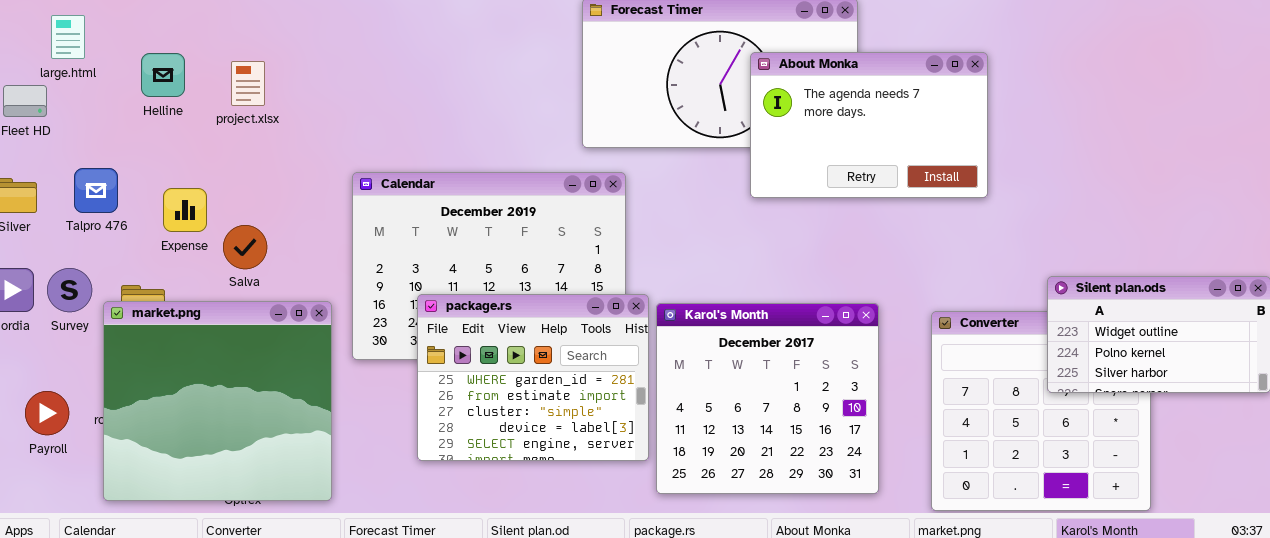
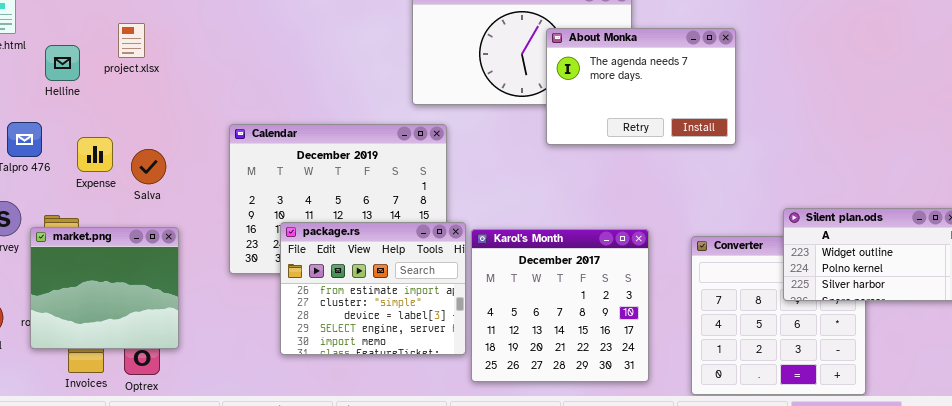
Helline: [141,53,185,97] -> [45,45,80,81], moved
project.xlsx: [231,61,265,106] -> [118,23,145,58], moved
Salva: [223,225,267,269] -> [131,149,166,184], moved
package.rs: [417,294,649,461] -> [280,222,466,355], scrolled down 1 row
market.png: [103,301,332,501] -> [30,227,179,349], resized

